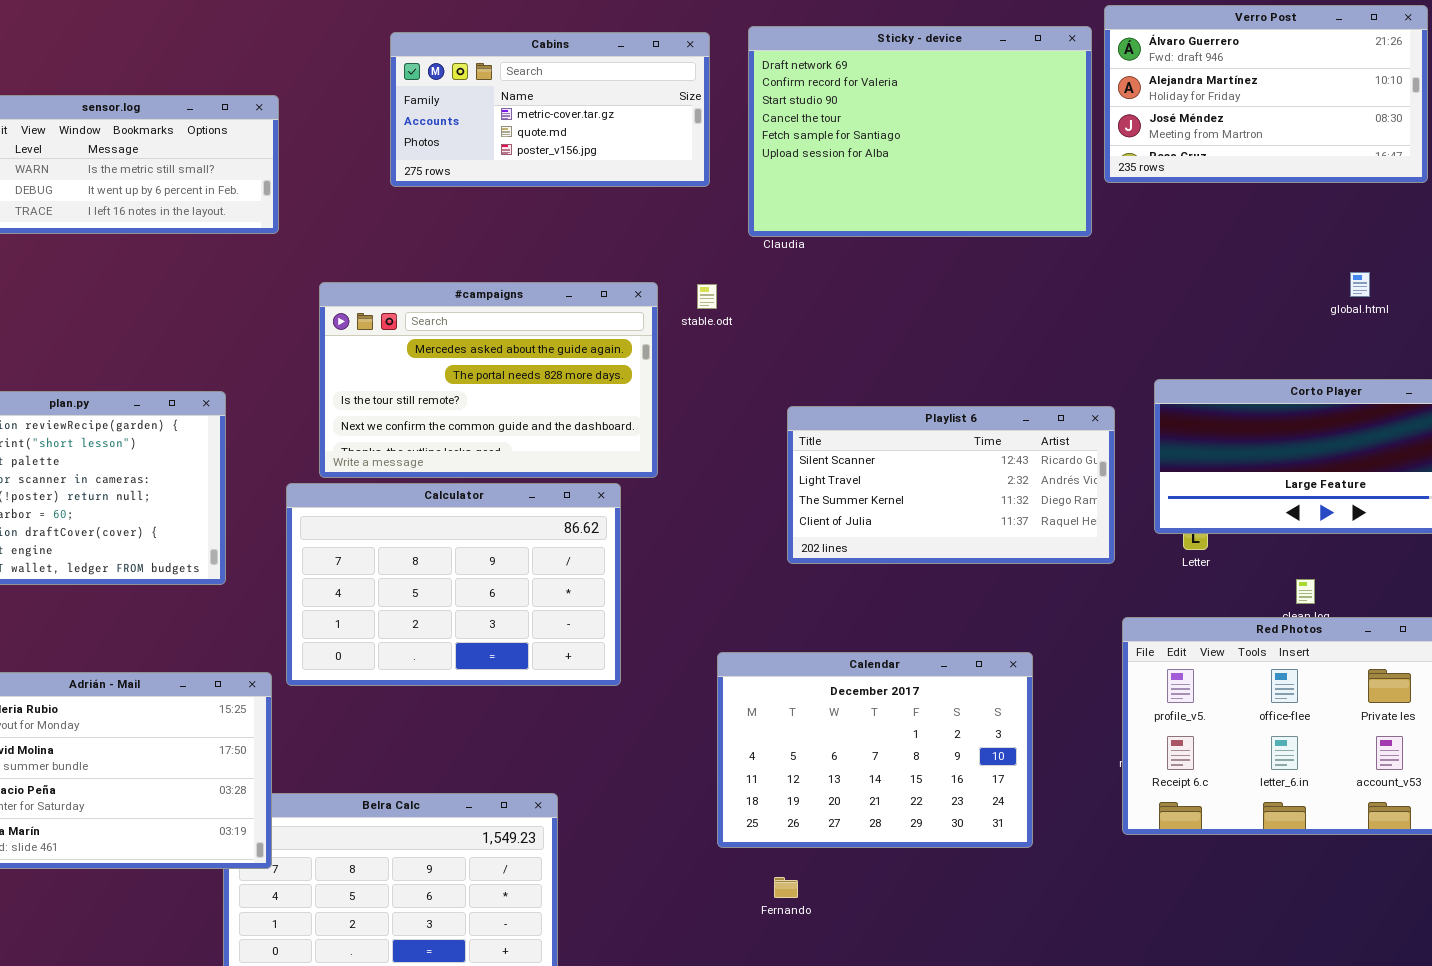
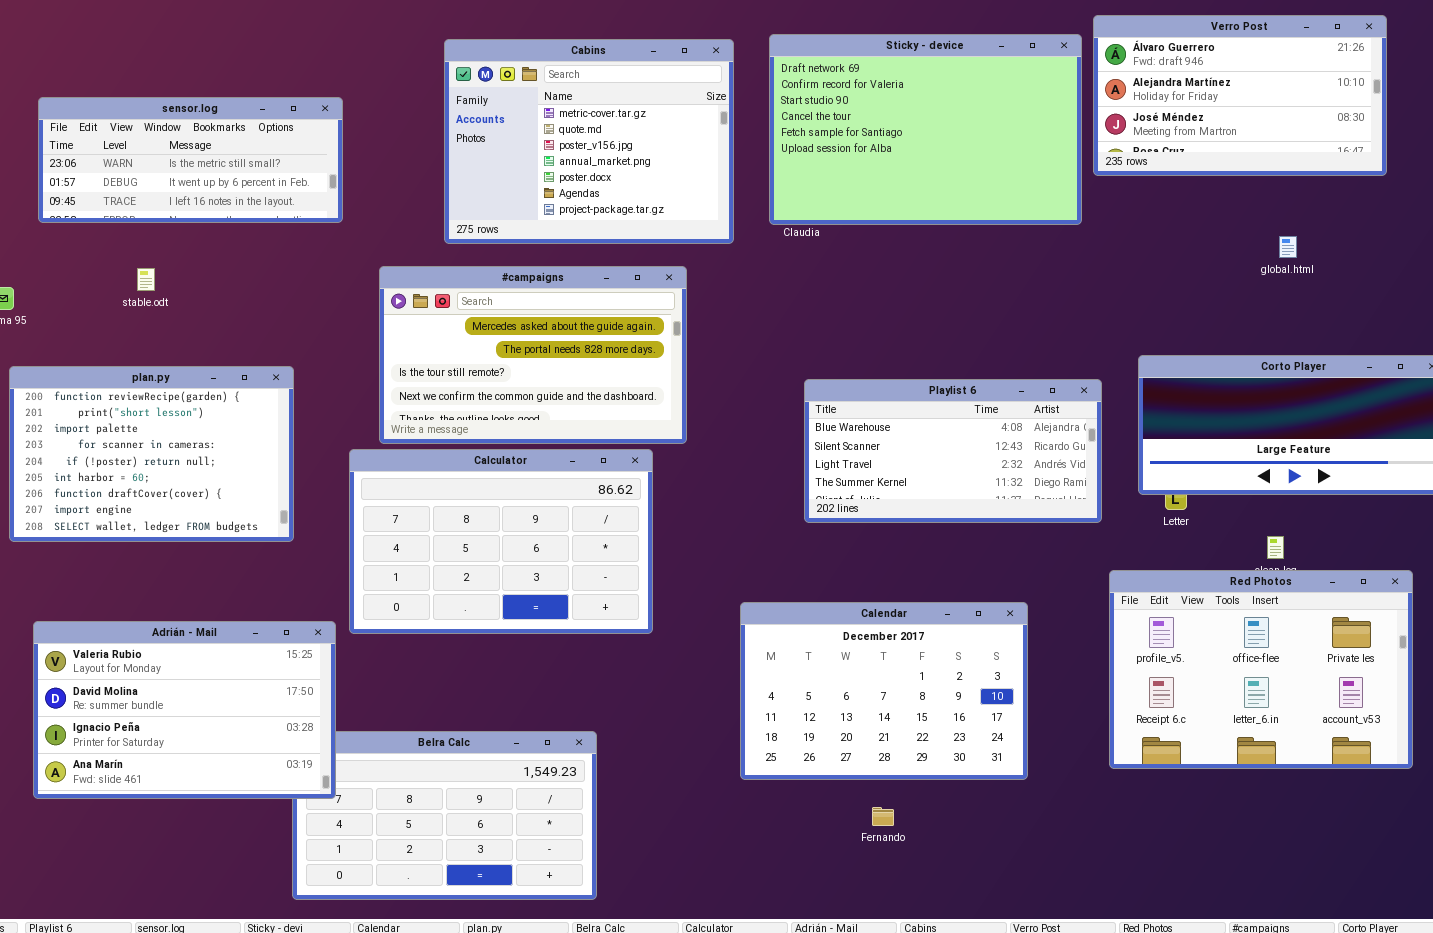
Cabins: [390,32,710,187] -> [444,39,734,244], resized
global.html: [1350,272,1370,297] -> [1279,236,1297,258], moved
stable.odt: [697,284,717,309] -> [137,268,155,291], moved
Playlist 6: [787,406,1115,564] -> [804,379,1102,523], scrolled up 1 row
Fernando: [774,877,798,898] -> [872,807,894,826], moved

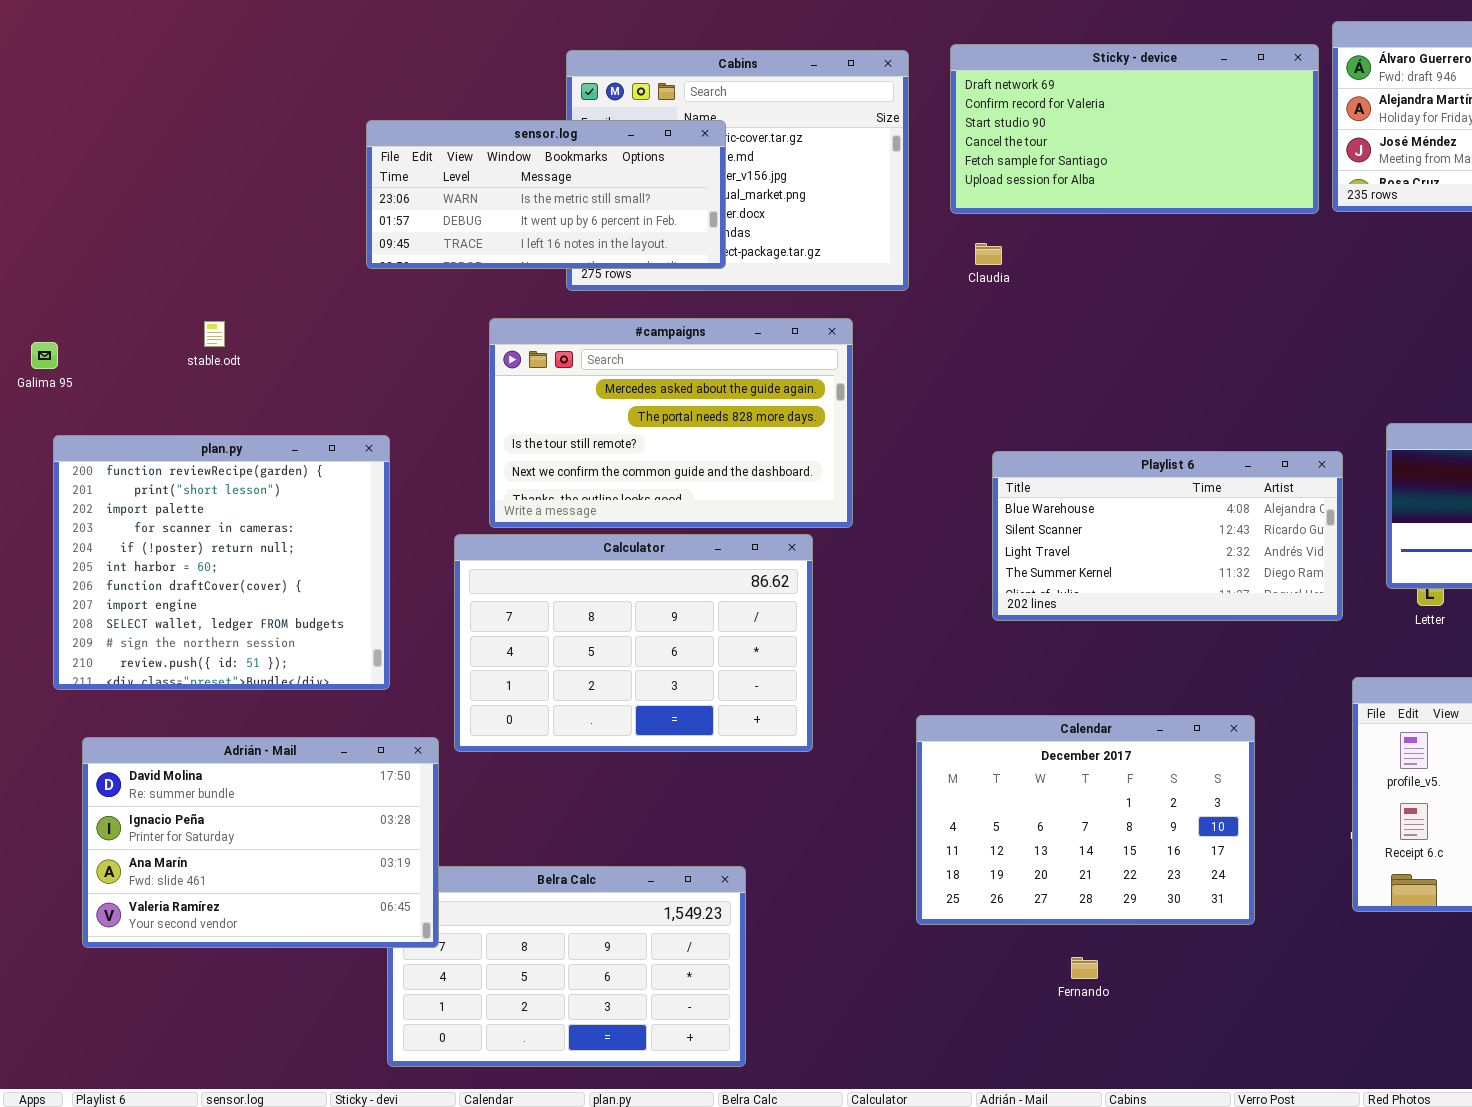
Sticky - device: [769,34,1082,225] -> [950,44,1319,214], resized
sensor.log: [38,97,343,223] -> [366,120,726,269], moved
plan.py: [9,366,294,542] -> [53,435,390,690], resized
Adrián - Mail: [33,621,336,799] -> [82,737,439,948], scrolled down 1 row

